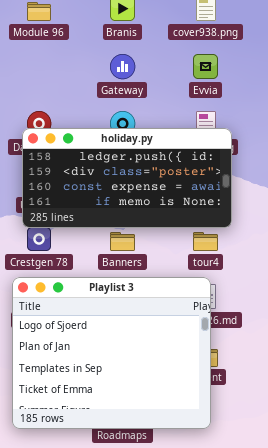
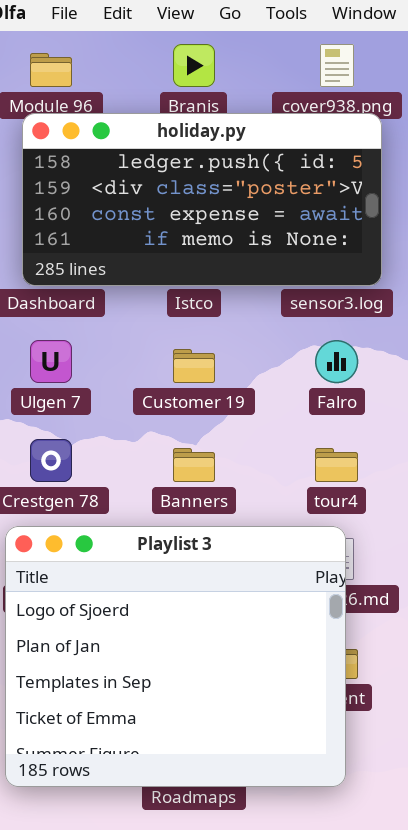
holiday.py: [22,128,232,228] -> [22,113,382,286], moved

